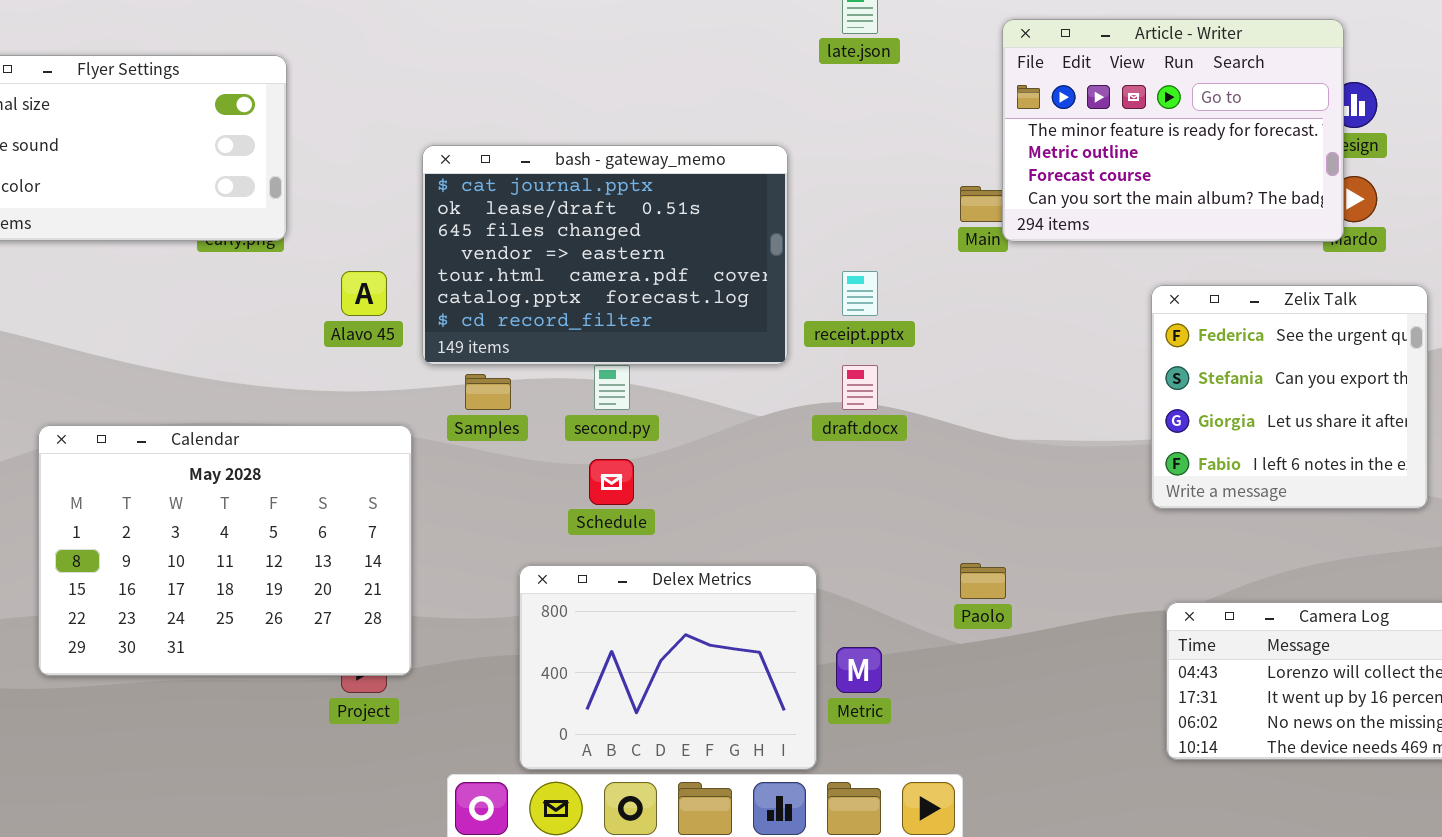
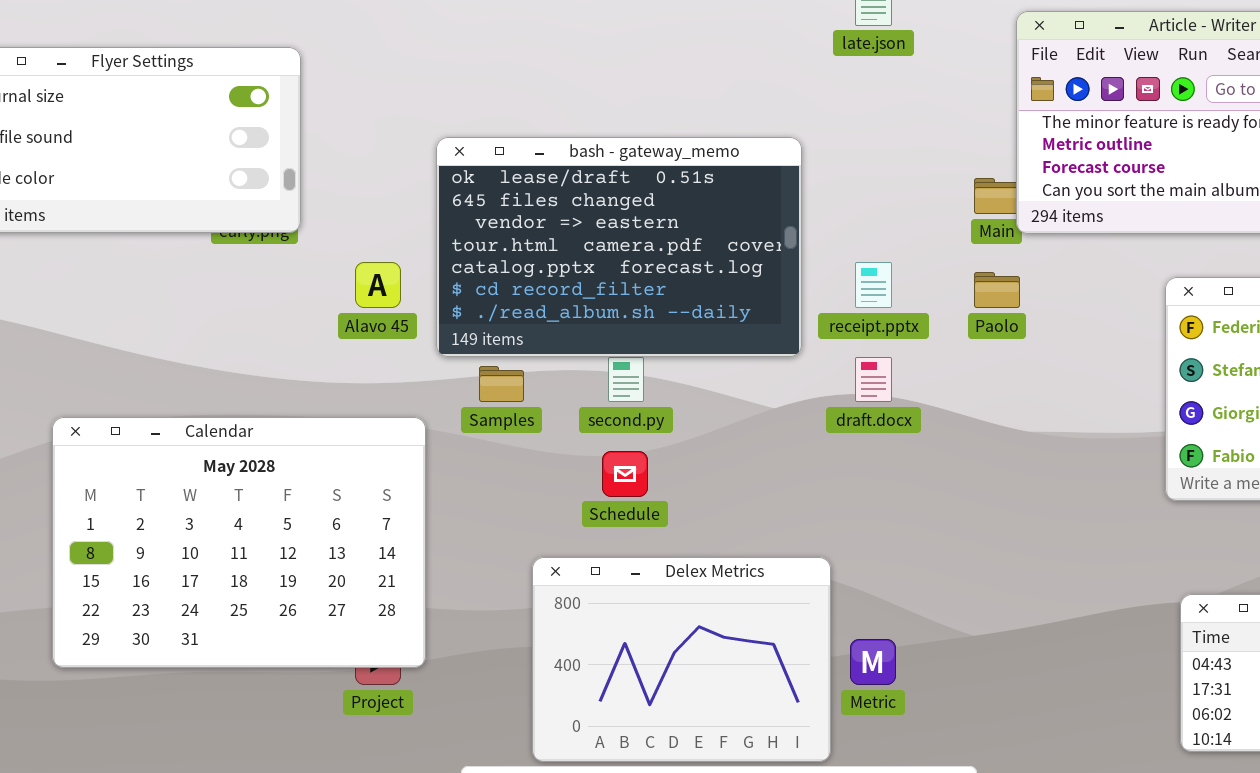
bash - gateway_memo: [422,145,788,365] -> [436,137,802,357], scrolled down 1 row
Paolo: [960,563,1006,599] -> [974,272,1020,308], moved

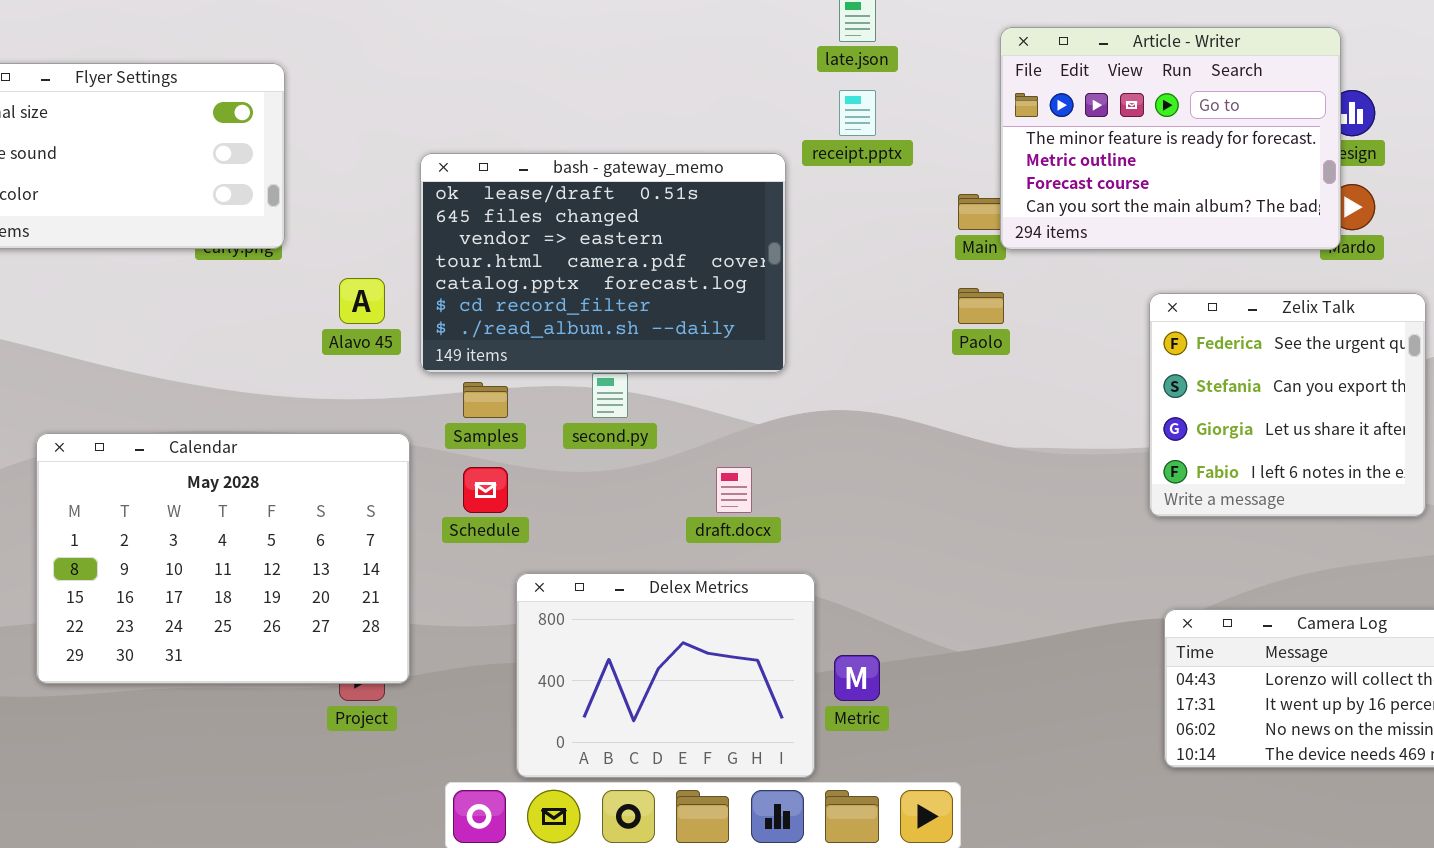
receipt.pptx: [855,262,892,308] -> [839,90,876,136], moved
draft.docx: [855,357,892,402] -> [716,467,752,513], moved
Schedule: [602,451,648,497] -> [463,467,508,513], moved

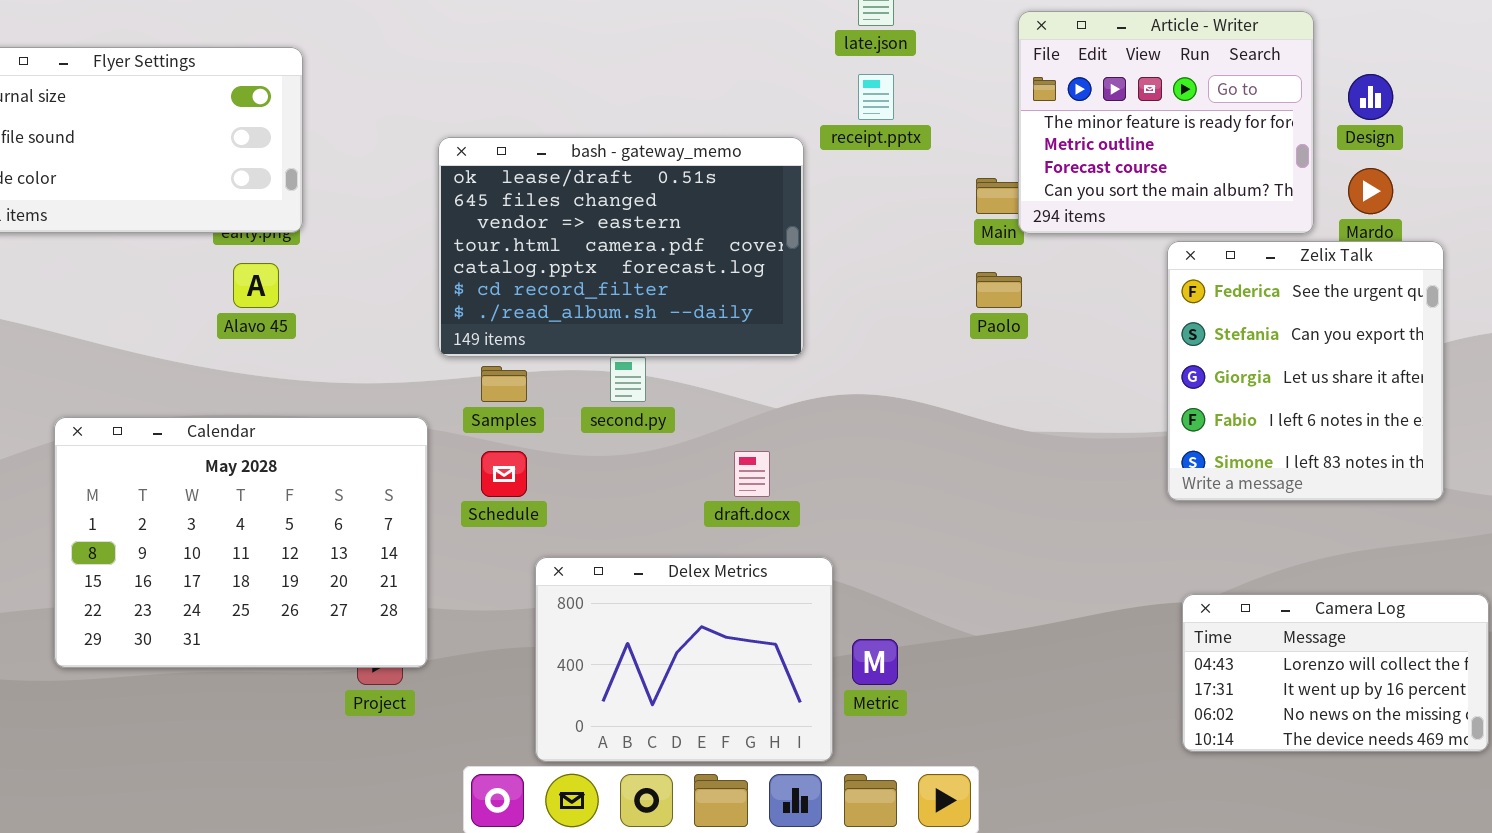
Article - Writer: [1000,27,1341,250] -> [1018,11,1314,234], resized
Alavo 45: [339,278,385,324] -> [233,263,279,308], moved
Zelix Talk: [1149,293,1426,517] -> [1167,241,1444,501], resized

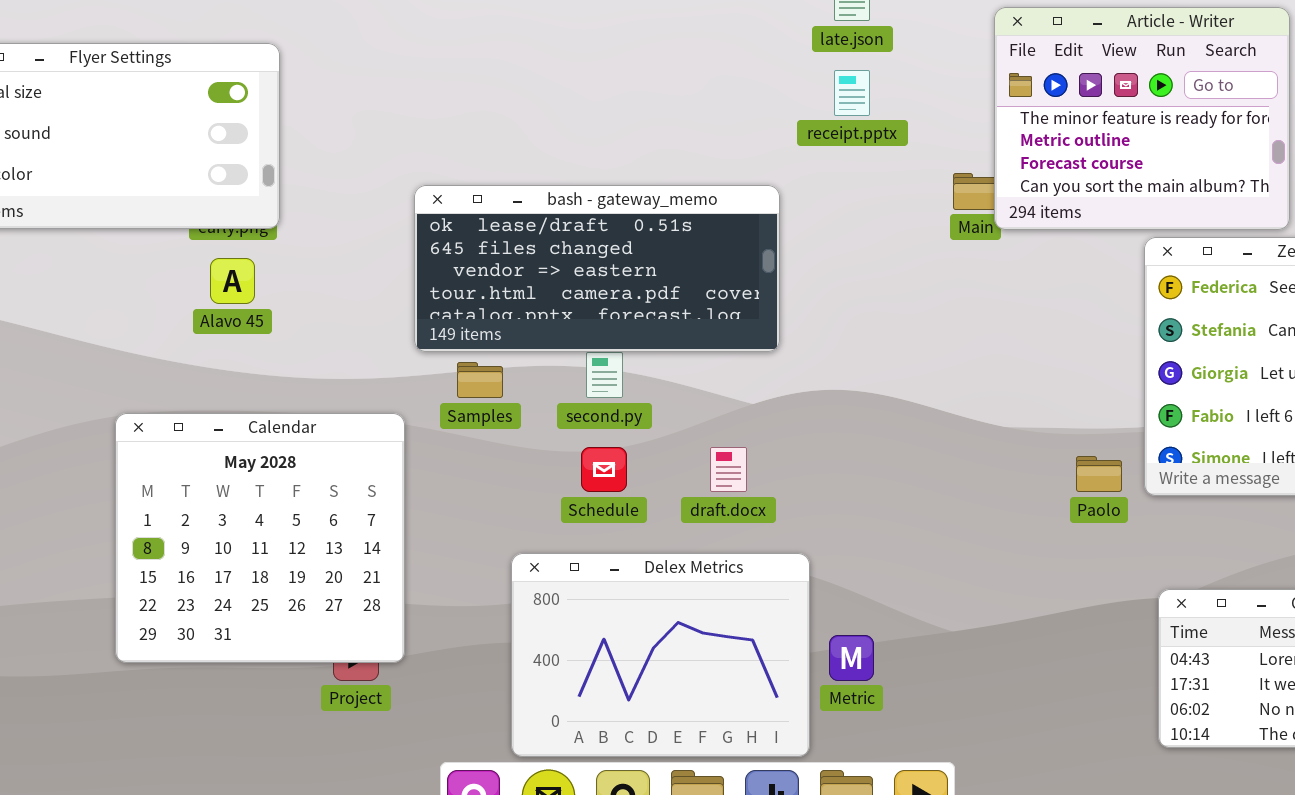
bash - gateway_memo: [438,137,804,357] -> [414,185,780,352], resized
Paolo: [976,272,1022,308] -> [1076,456,1122,492], moved
Calendar: [54,417,428,668] -> [115,413,405,663], resized
Schedule: [481,451,527,497] -> [581,447,627,492], moved

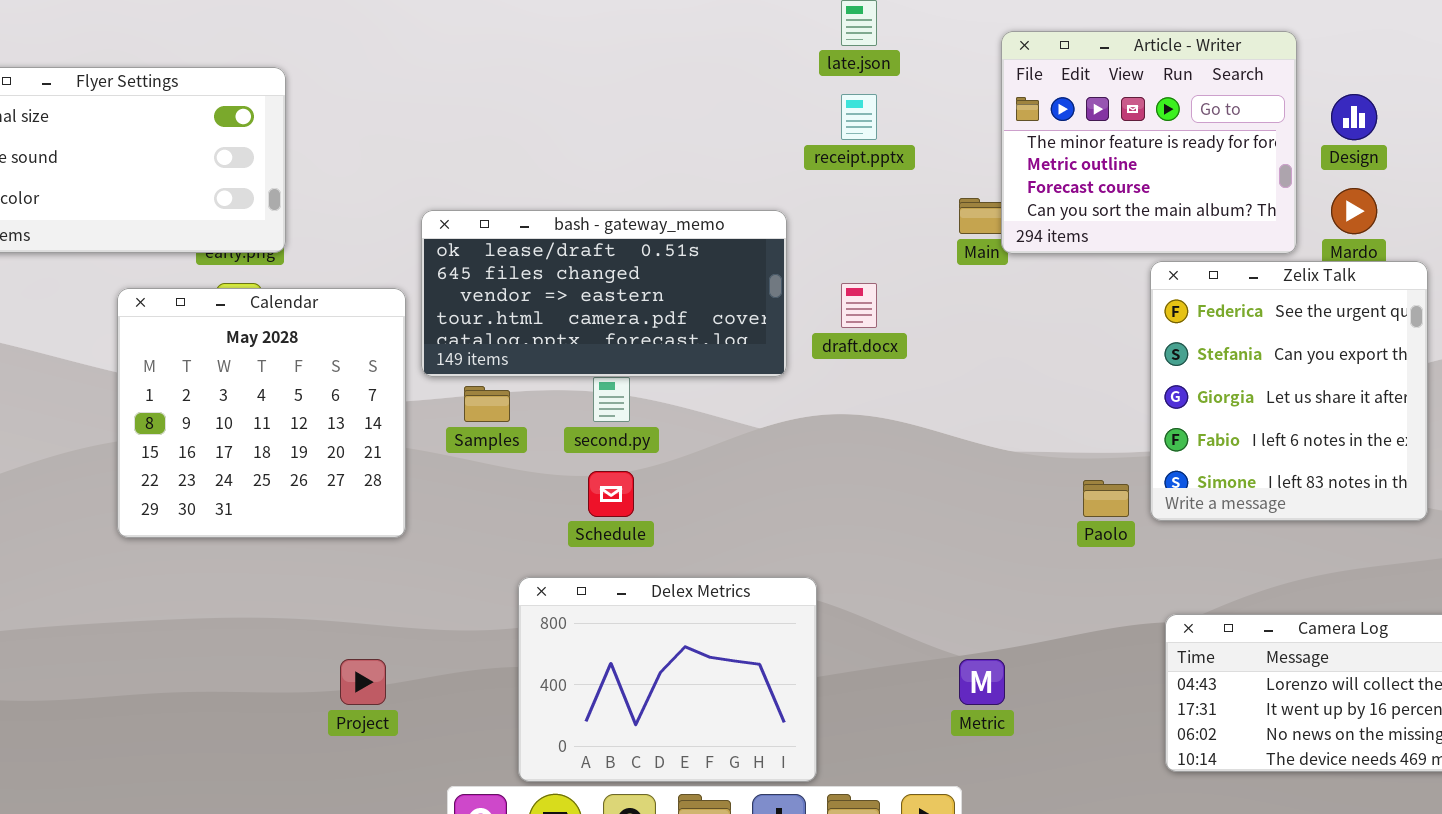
Calendar: [115,413,405,663] -> [117,288,406,538], moved
draft.docx: [710,447,747,492] -> [841,283,877,328], moved
Metric: [829,635,874,681] -> [959,659,1005,705], moved

